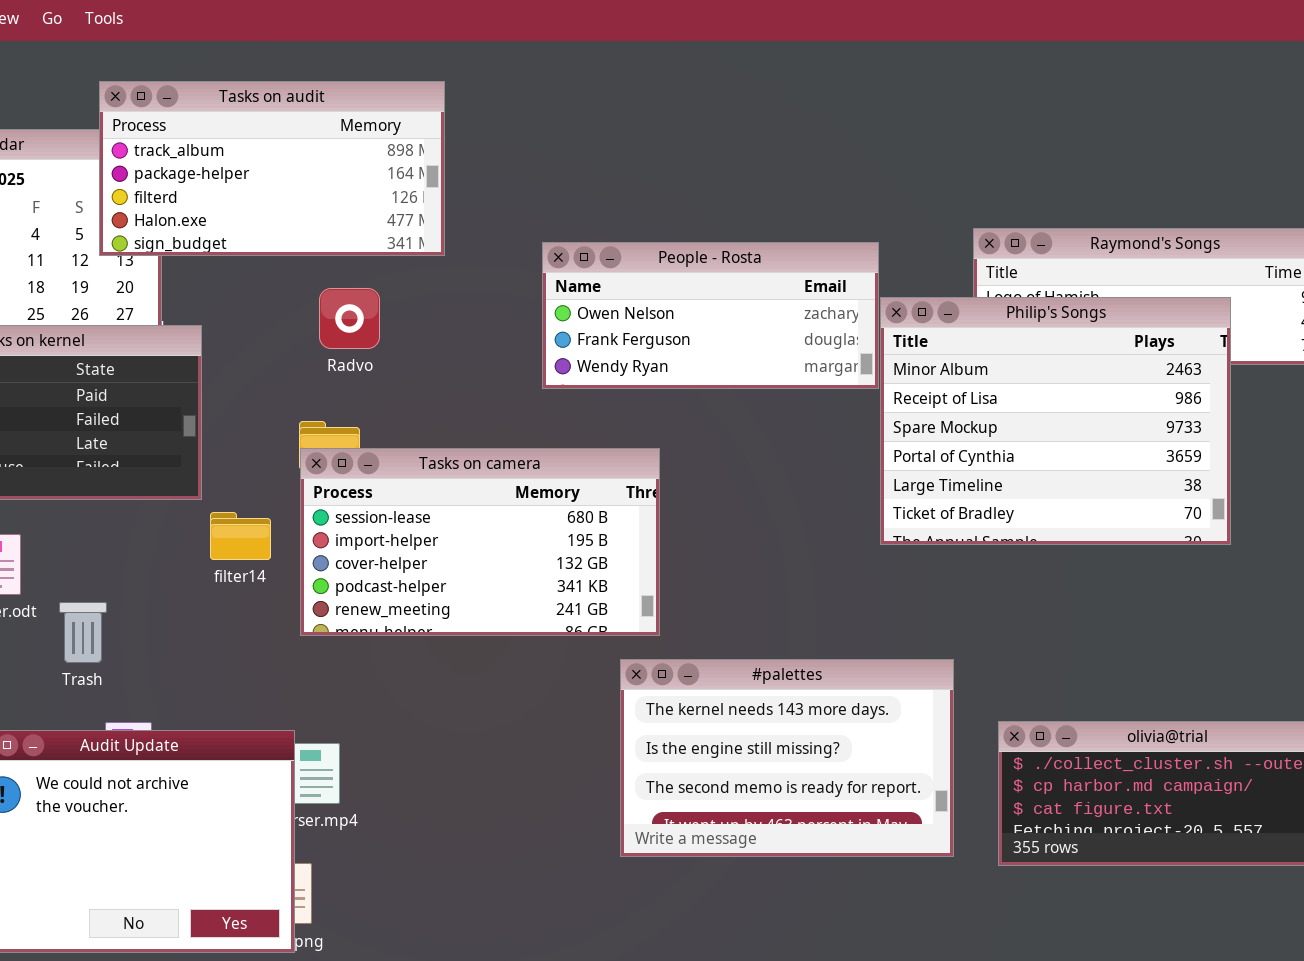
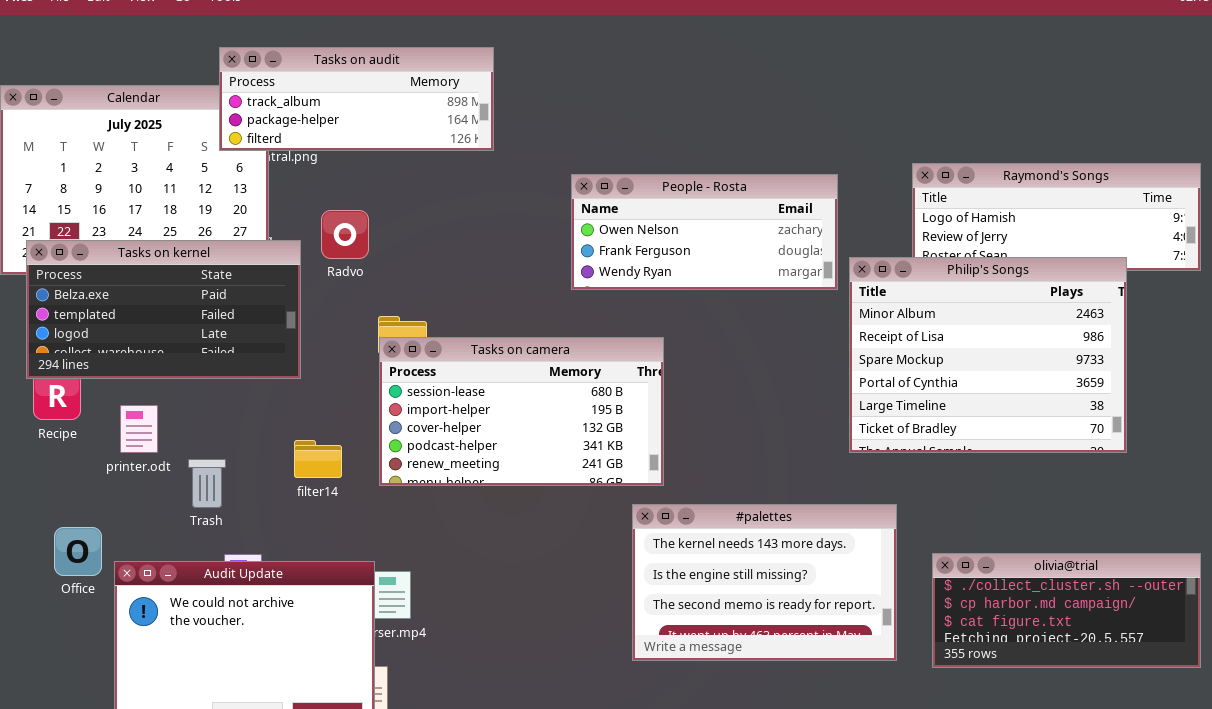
Tasks on audit: [99,81,445,256] -> [219,47,494,151], resized
Radvo: [319,288,380,349] -> [321,210,369,259], moved
Philip's Songs: [880,297,1231,545] -> [849,257,1127,453], moved
filter14: [210,512,271,560] -> [294,440,342,478], moved

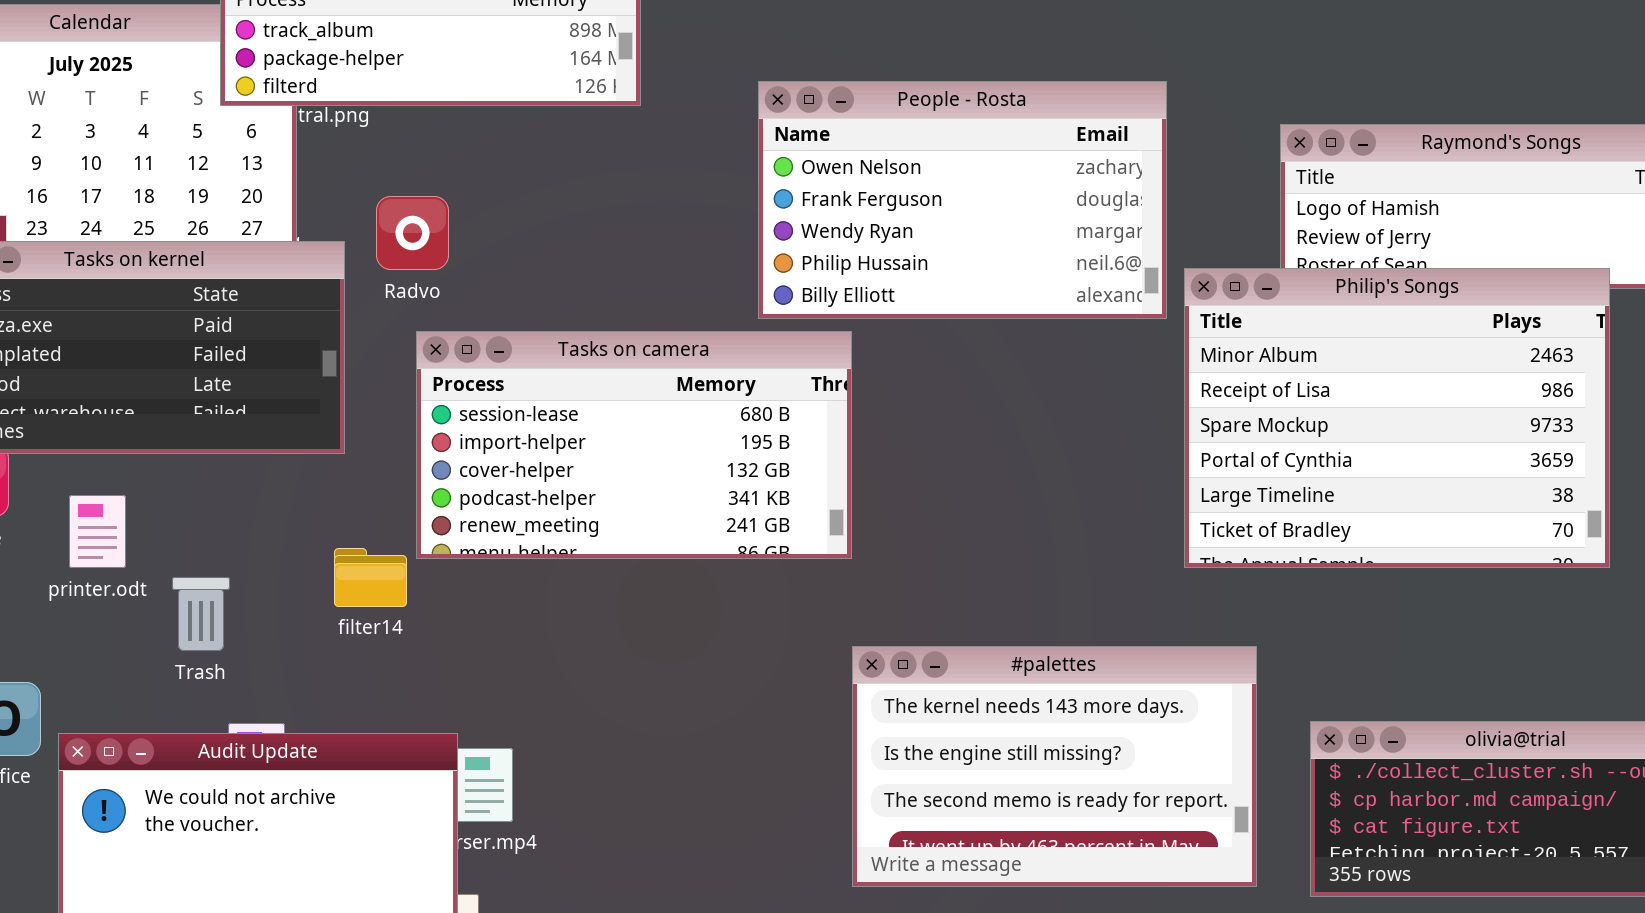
People - Rosta: [571,174,838,290] -> [758,81,1167,319], resized
Tasks on camera: [379,337,664,486] -> [416,331,852,559], moved

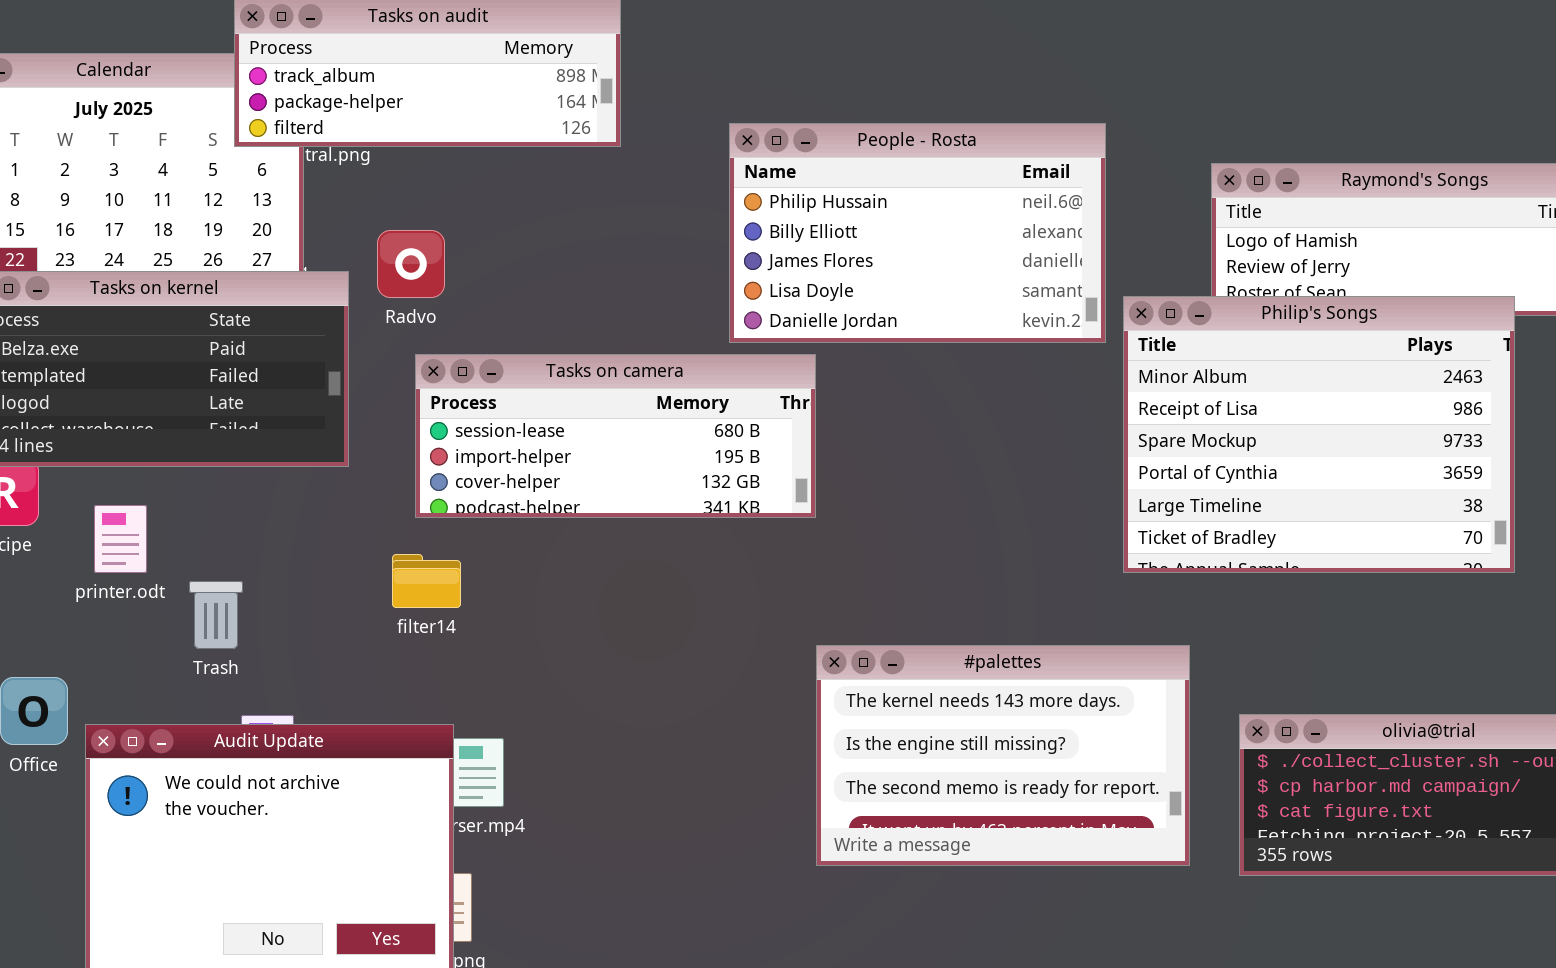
People - Rosta: [758,81,1167,319] -> [729,123,1106,343], scrolled down 3 rows
Tasks on camera: [416,331,852,559] -> [415,354,816,518], resized
filter14: [334,548,407,607] -> [392,554,461,608], moved

